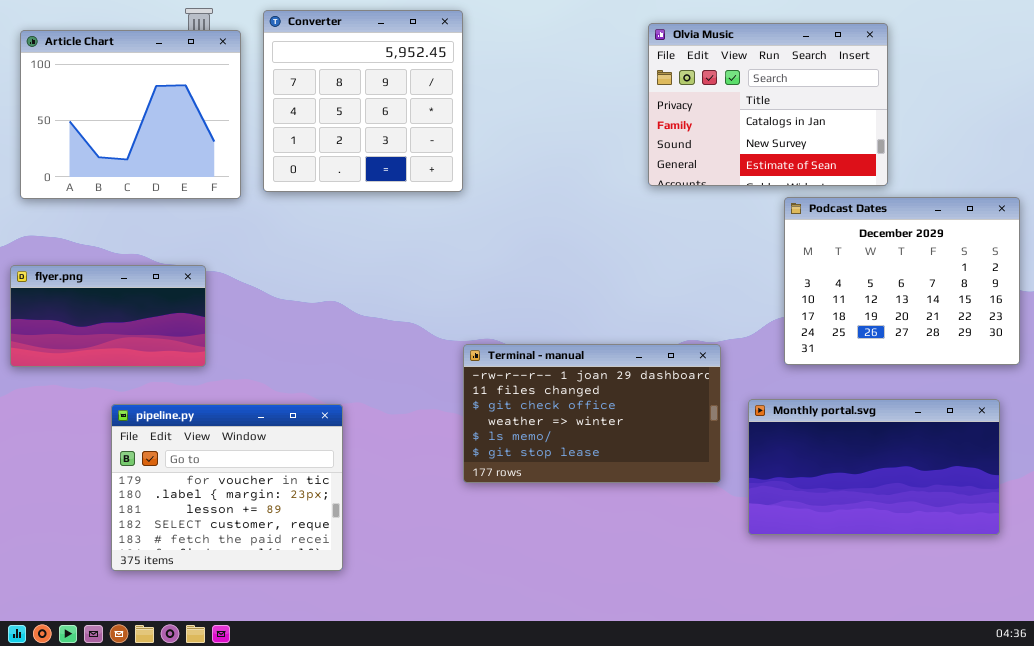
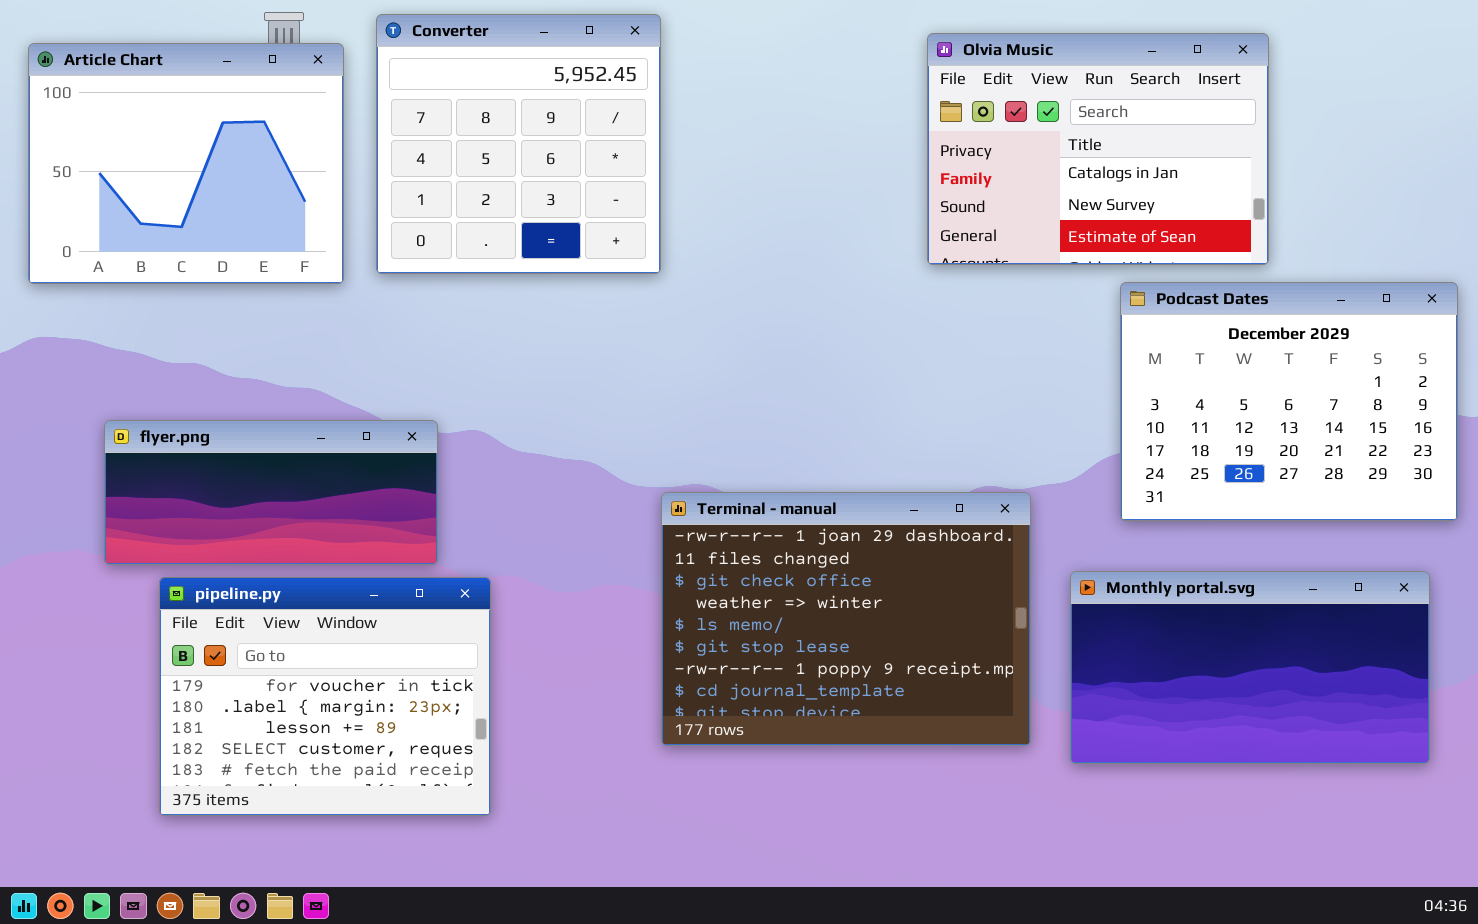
flyer.png: [10,265,206,367] -> [104,420,438,565], moved, resized
Terminal - manual: [463,344,721,483] -> [661,492,1031,746], resized

